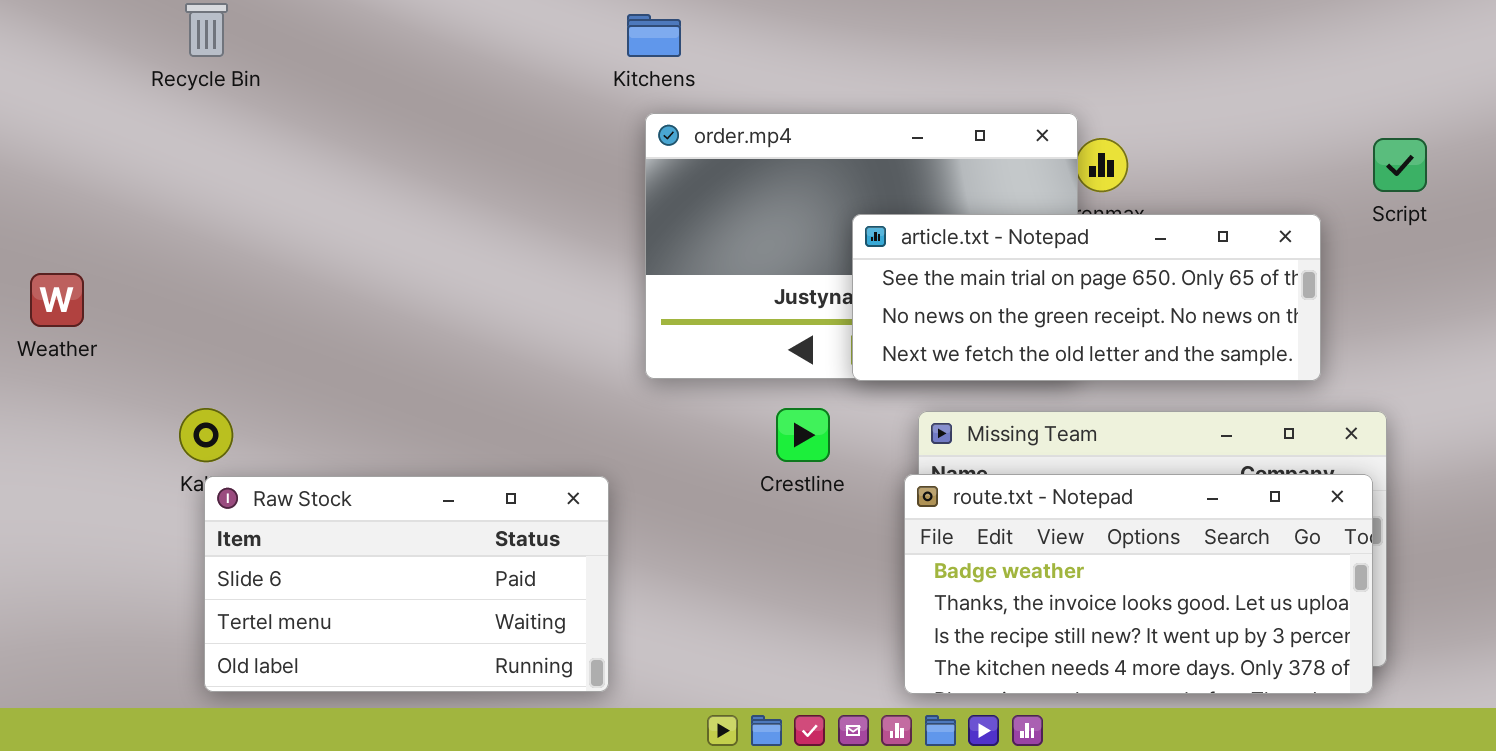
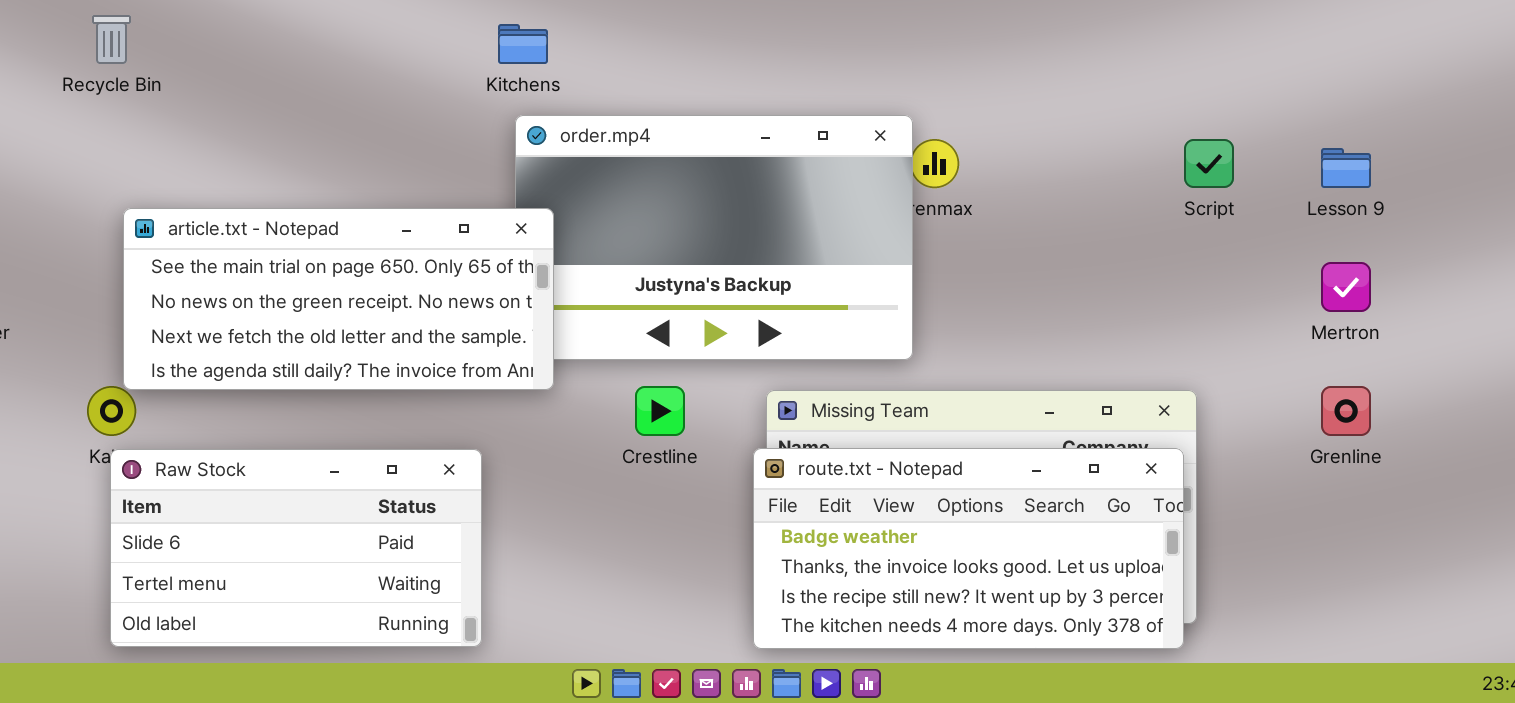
article.txt - Notepad: [852,214,1321,381] -> [123,208,554,390], moved, resized

